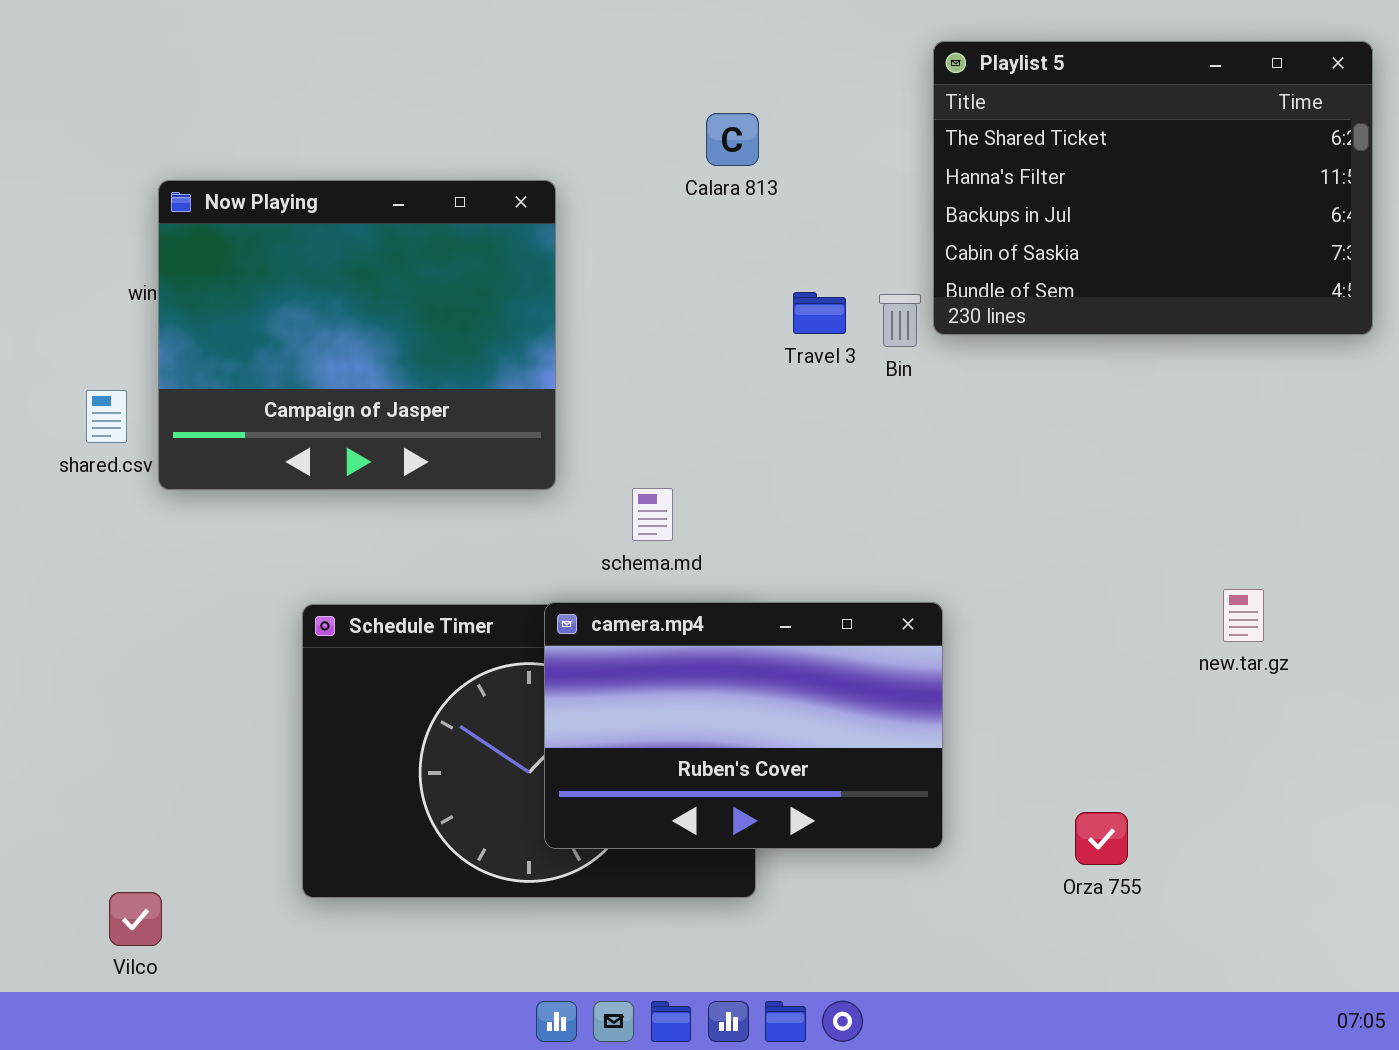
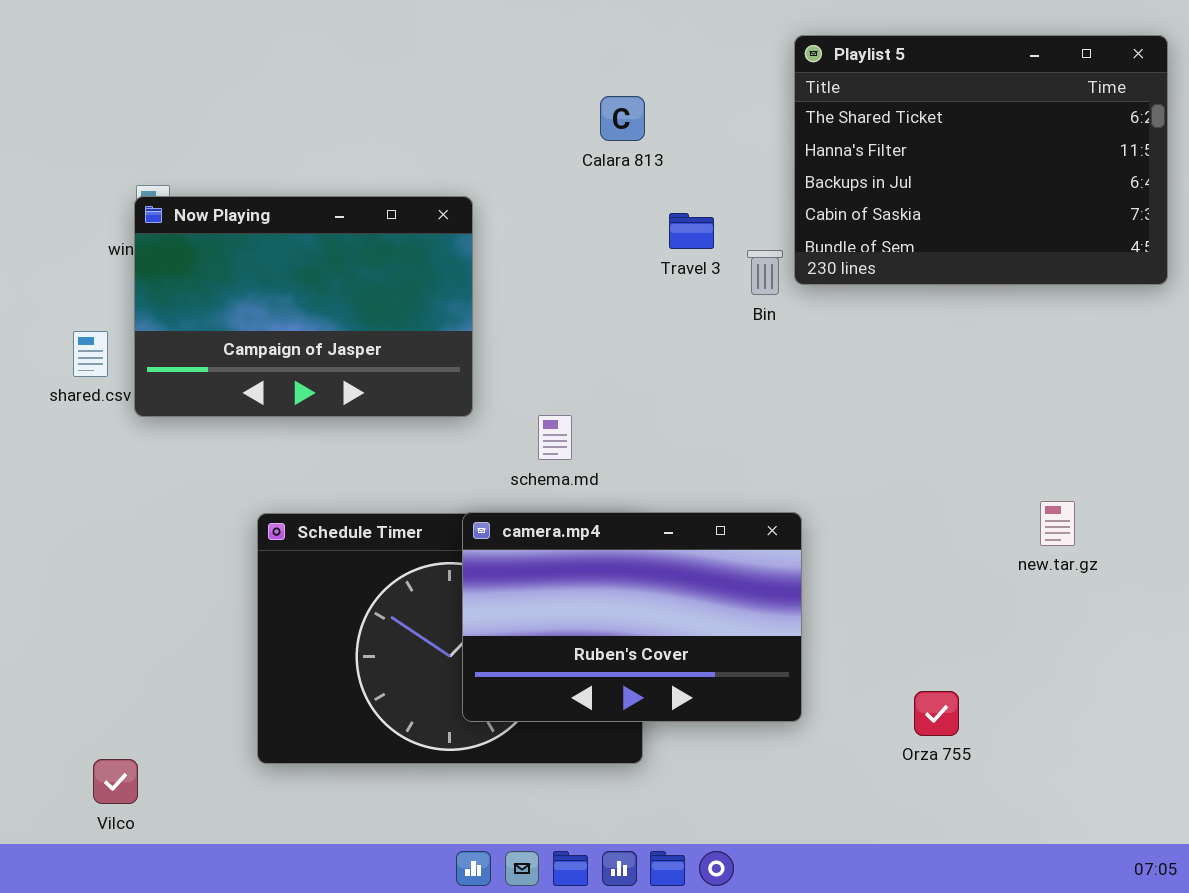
Now Playing: [158,180,556,490] -> [134,196,473,417], resized
Travel 3: [793,292,846,334] -> [669,213,714,249], moved

